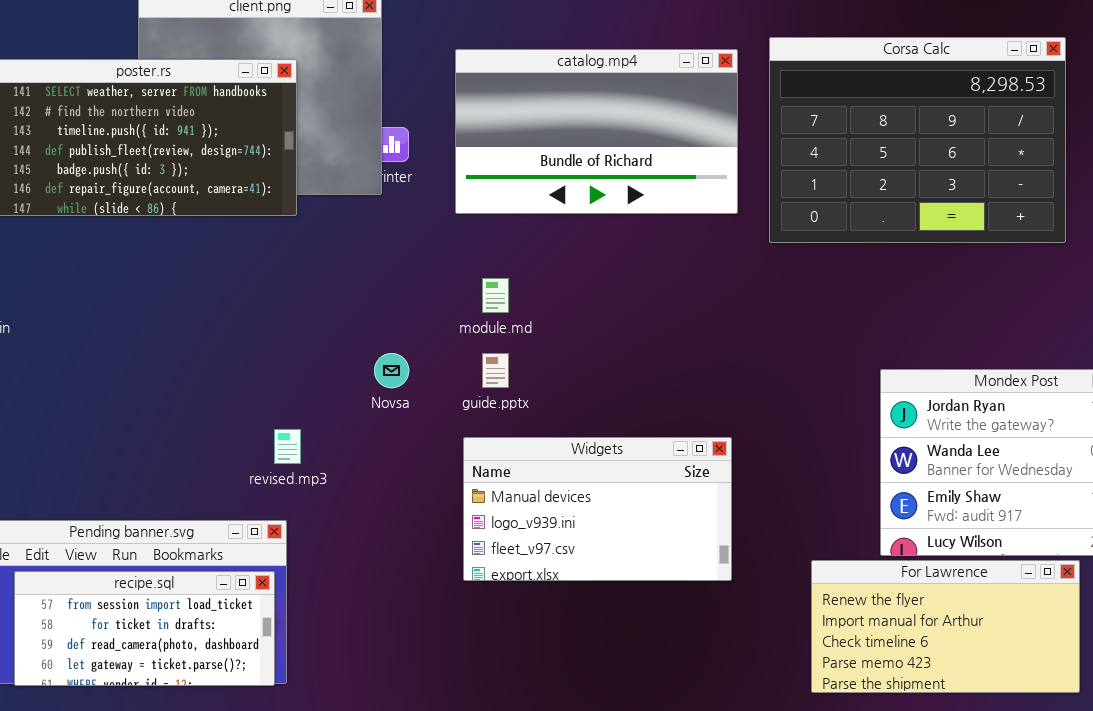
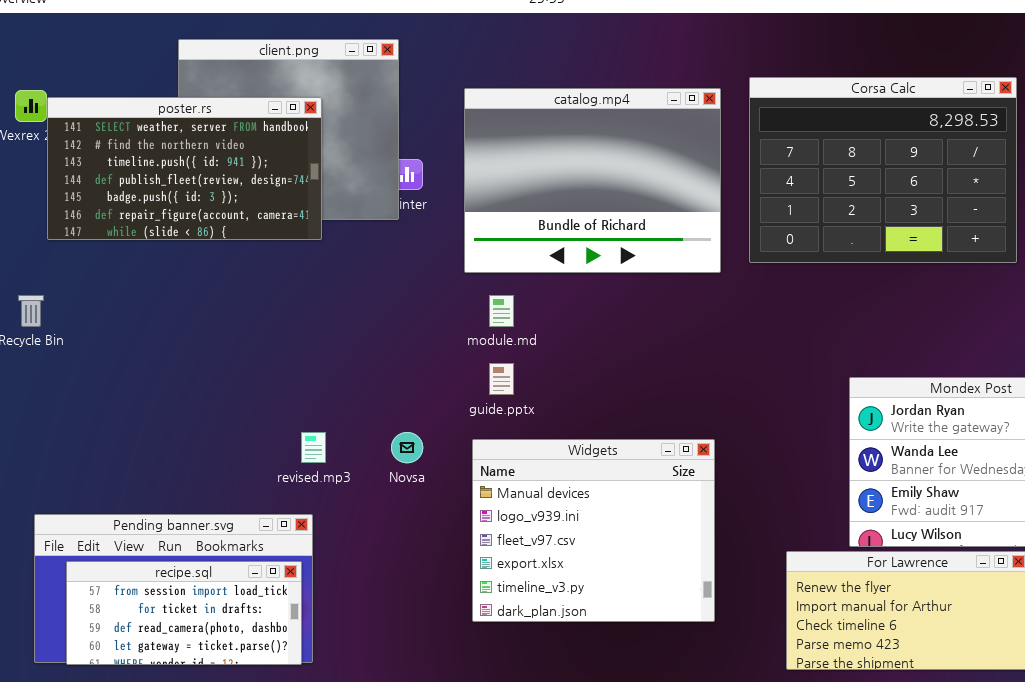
catalog.mp4: [455,49,738,214] -> [464,88,721,273], resized
Novsa: [374,353,409,388] -> [391,432,423,463], moved
Widgets: [463,437,732,581] -> [472,439,715,622], resized

